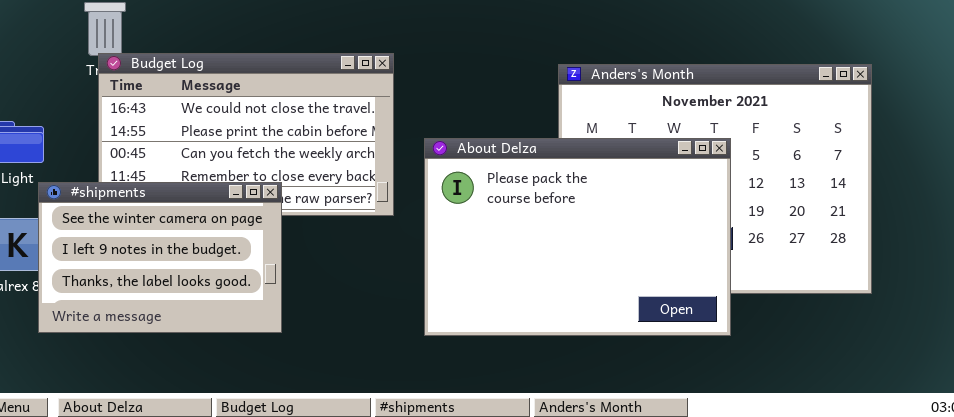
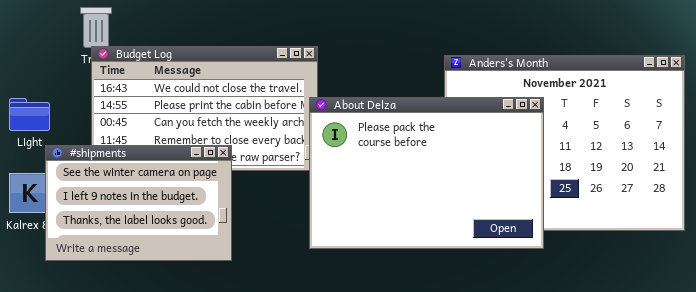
About Delza: [424,138,731,336] -> [309,97,544,249], moved

